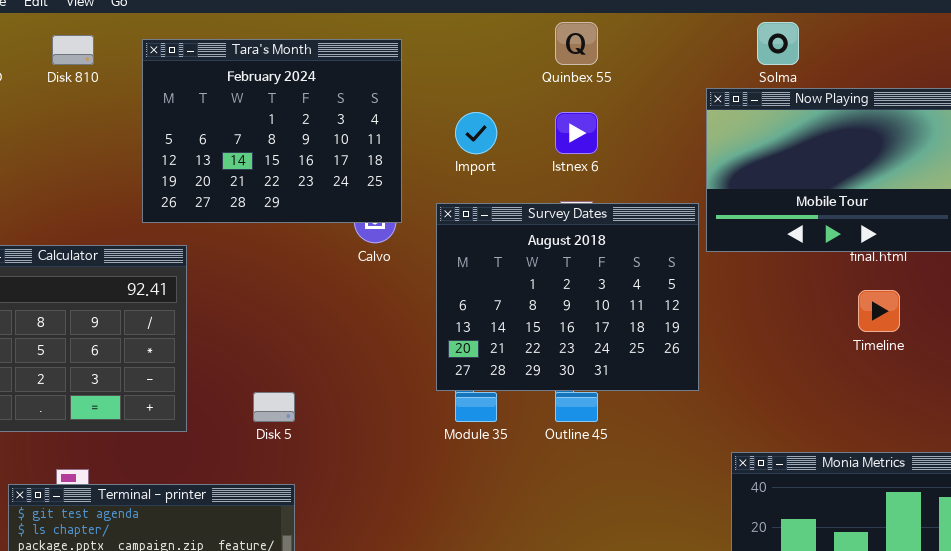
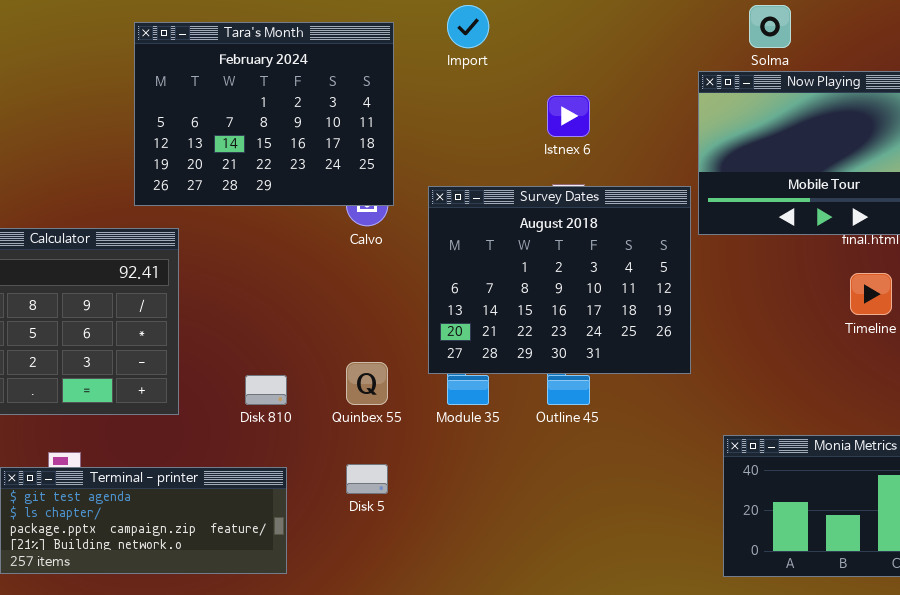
Quinbex 55: [555,22,598,65] -> [346,362,388,405], moved
Disk 810: [52,35,94,65] -> [245,375,287,405], moved
Import: [455,112,497,154] -> [447,5,489,48], moved
Disk 5: [253,392,295,422] -> [346,464,388,494], moved

